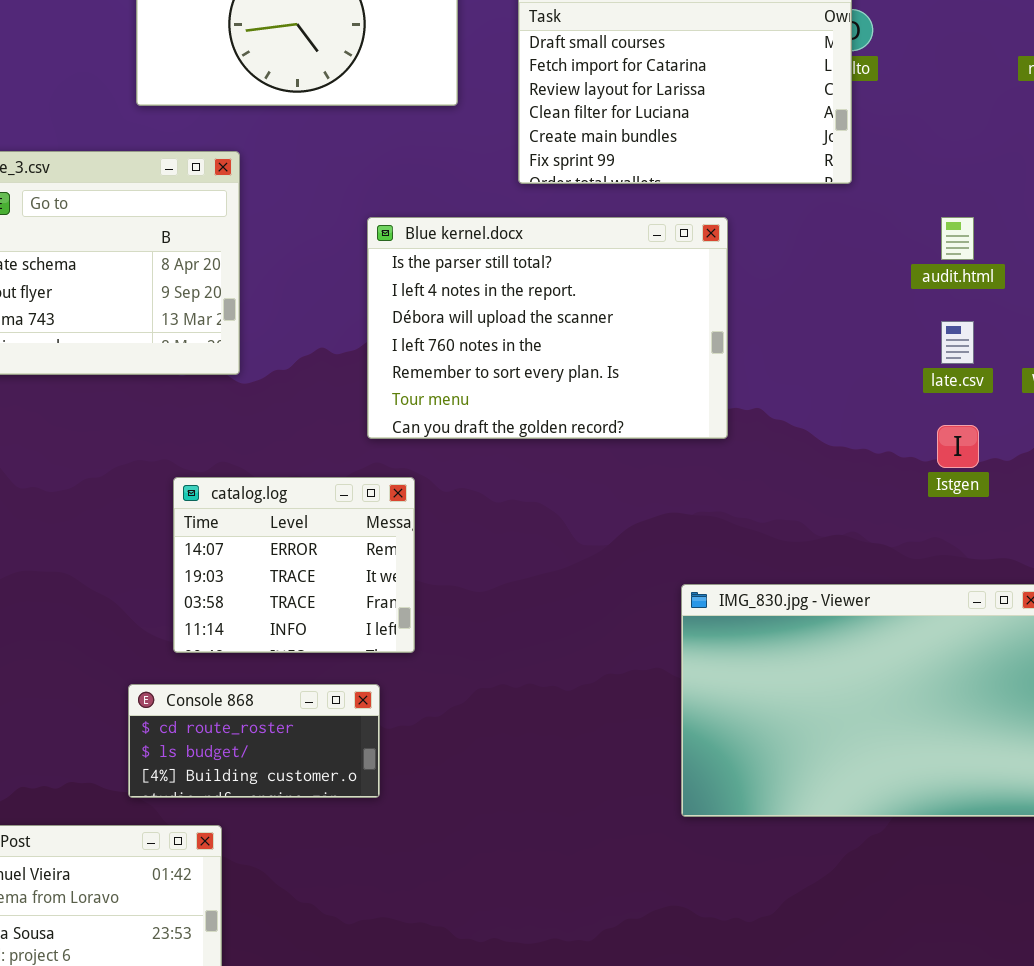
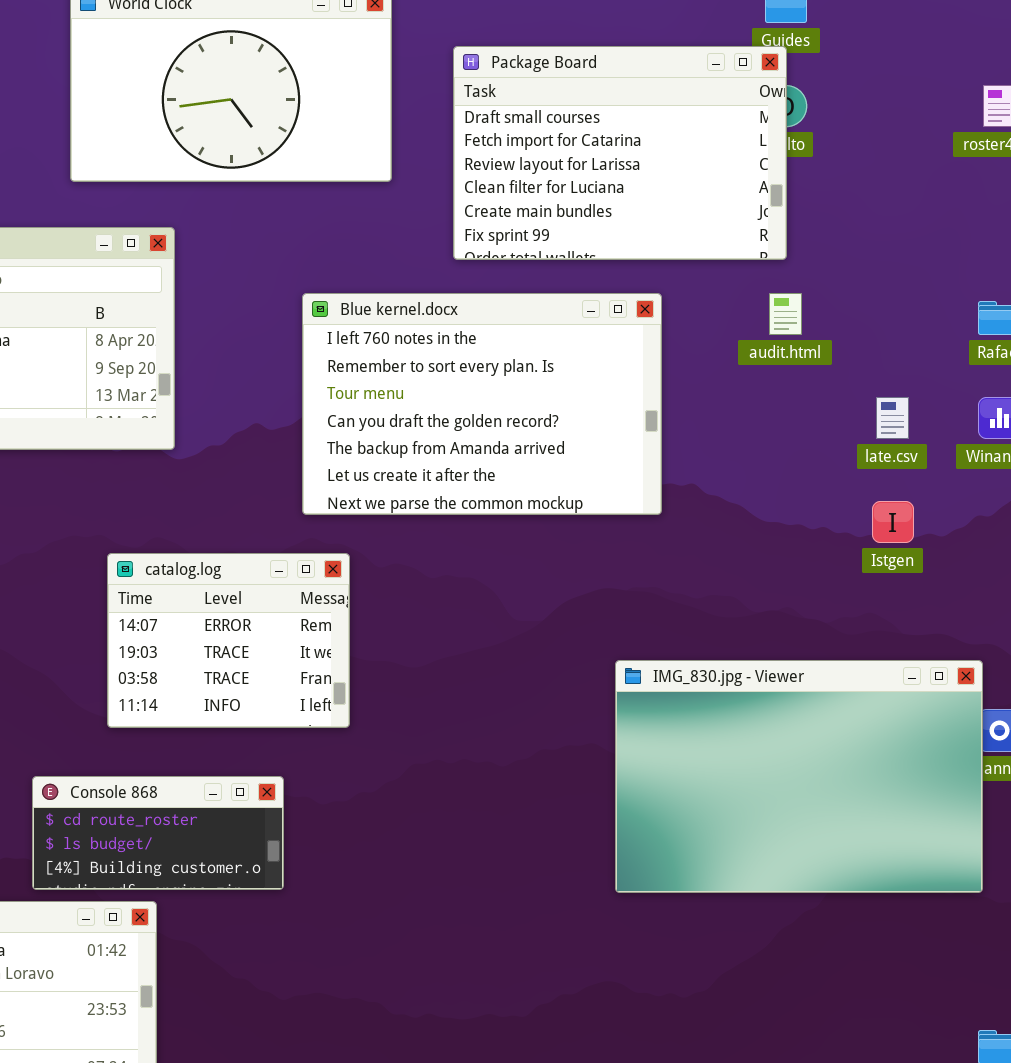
Blue kernel.docx: [367,217,728,439] -> [302,293,662,515], scrolled down 3 rows
audit.html: [941,217,974,260] -> [769,293,802,335], moved
Console 868: [128,684,380,798] -> [32,776,284,890], moved

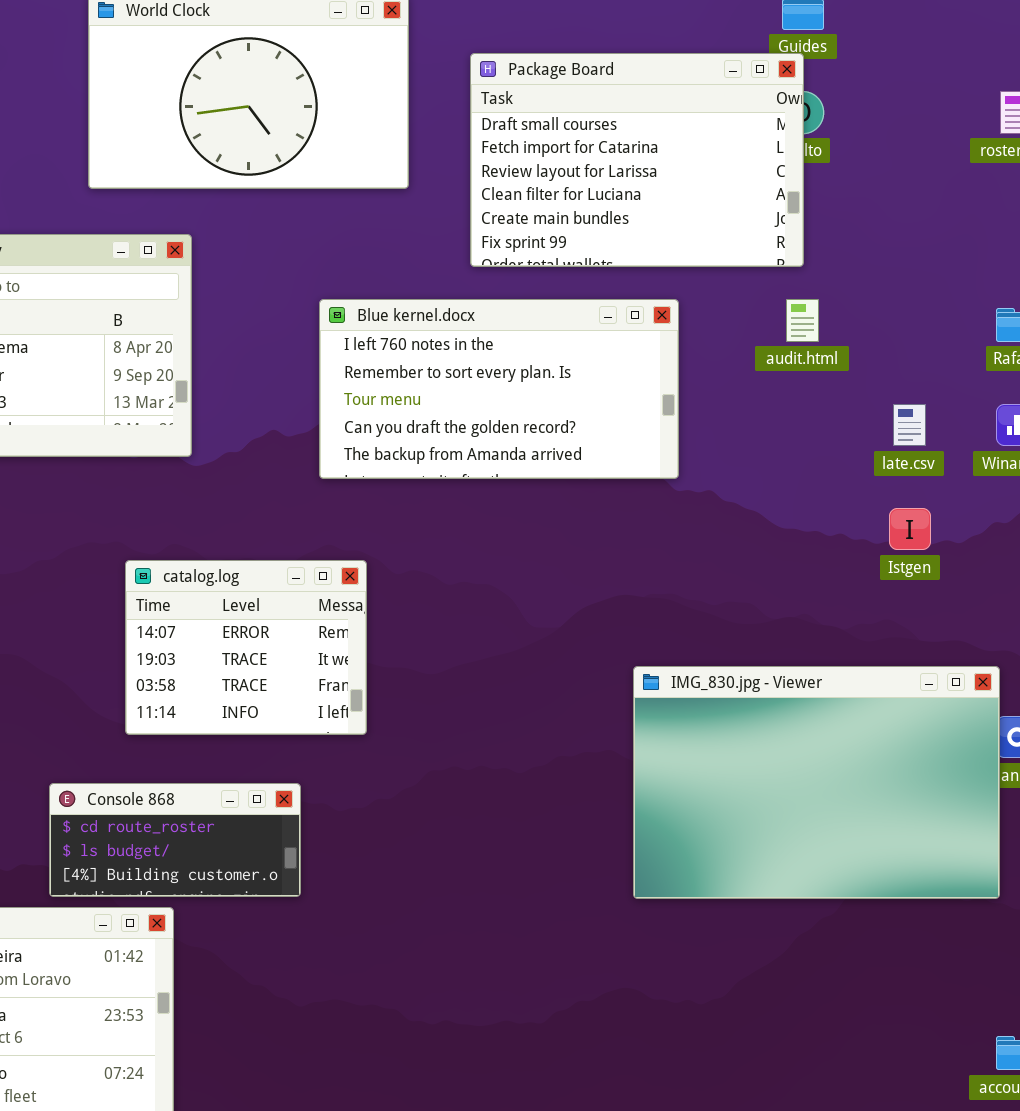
Blue kernel.docx: [302,293,662,515] -> [319,299,679,479], resized

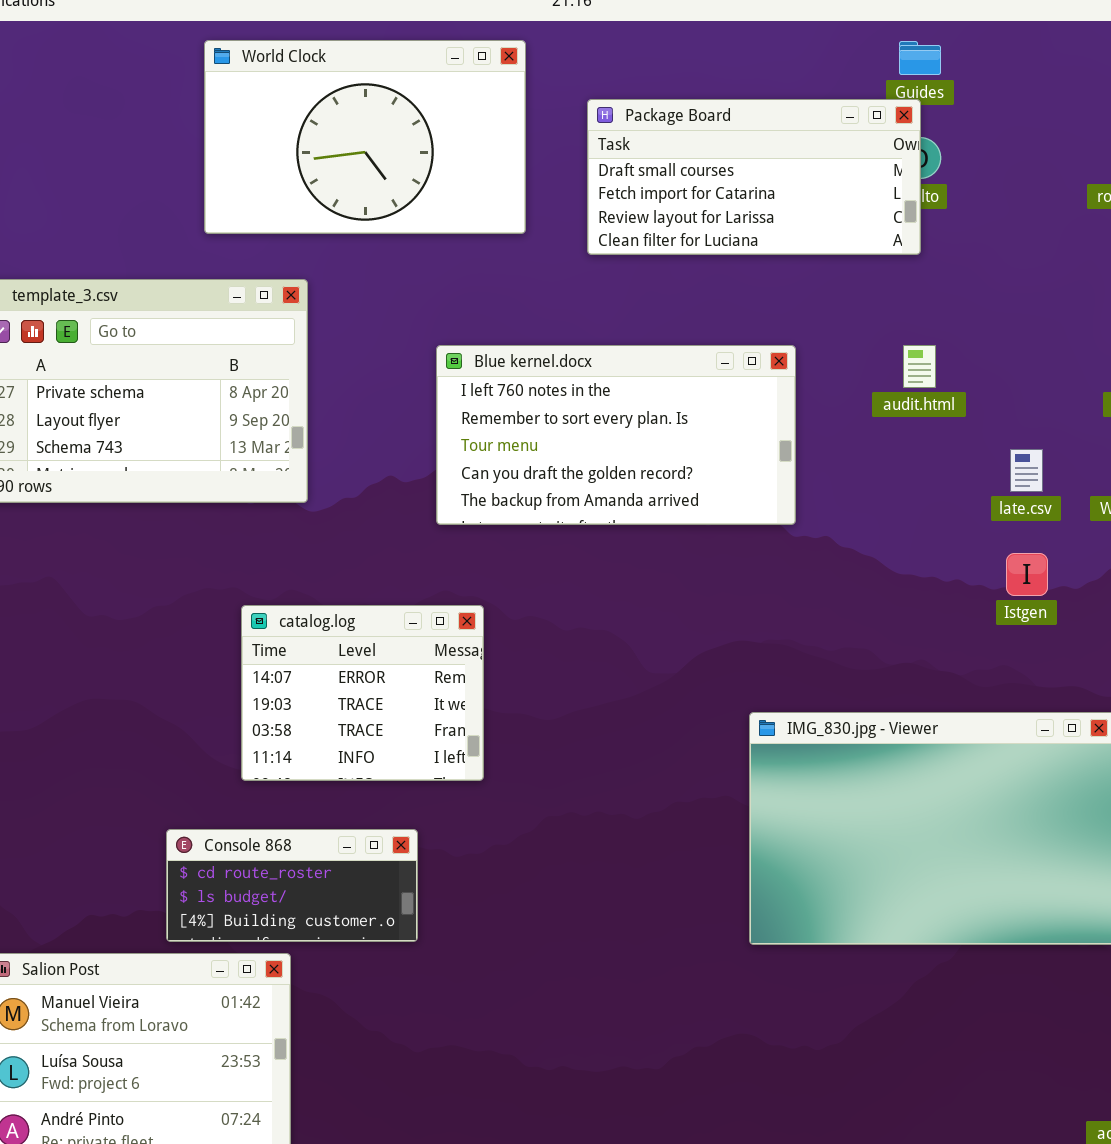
Package Board: [470,53,804,267] -> [587,99,921,255], resized

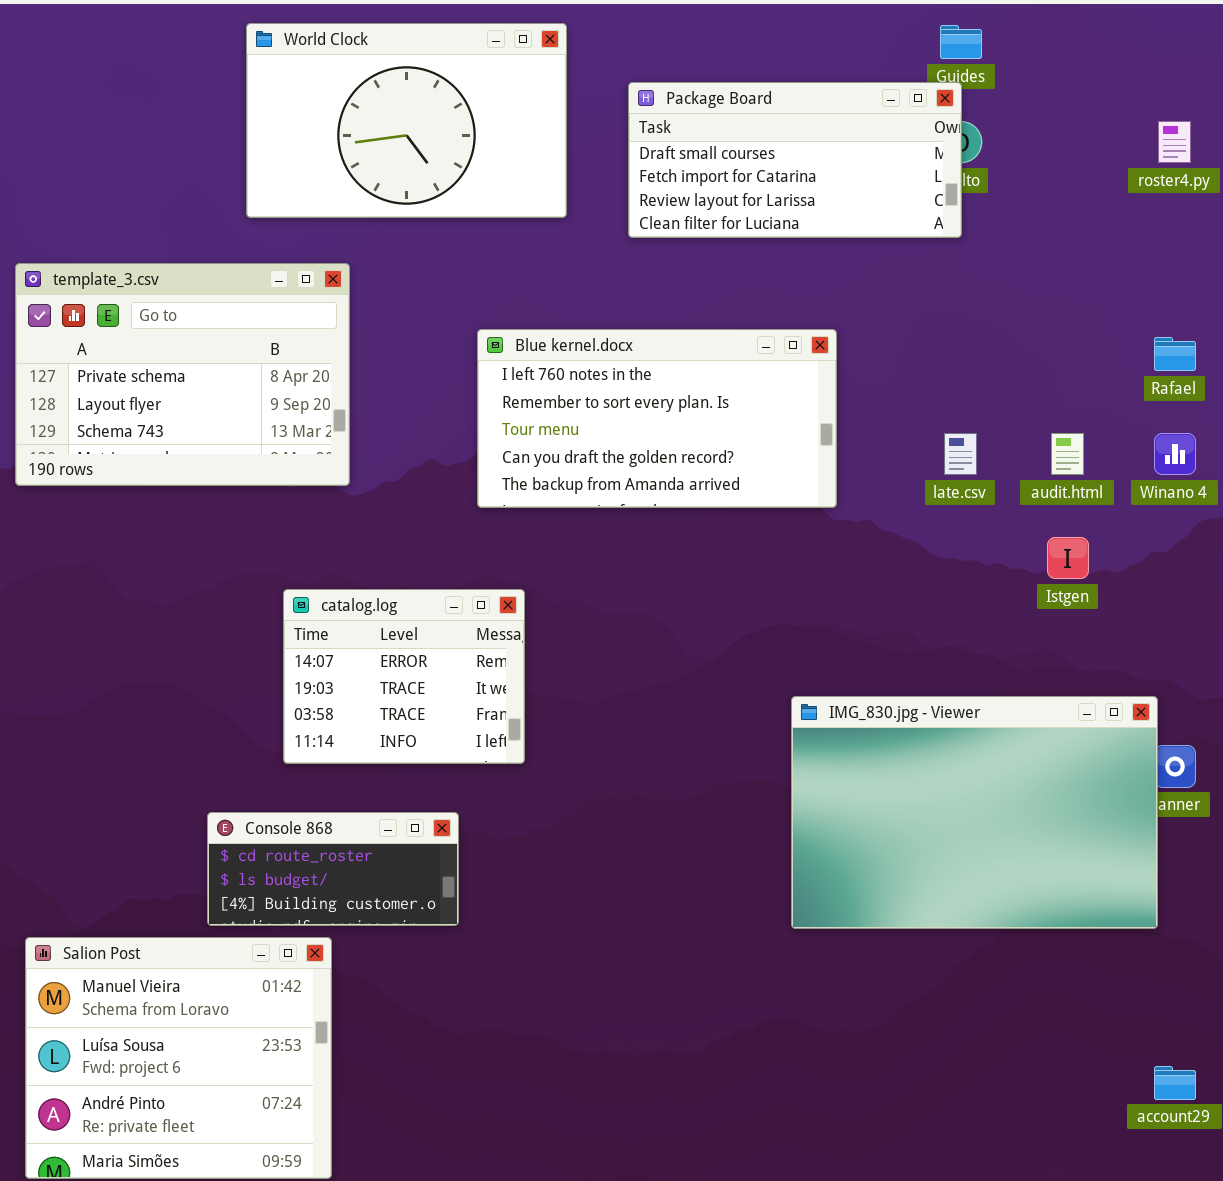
audit.html: [903,345,936,388] -> [1051,433,1084,475], moved
late.csv: [1010,449,1043,492] -> [944,433,977,475], moved

